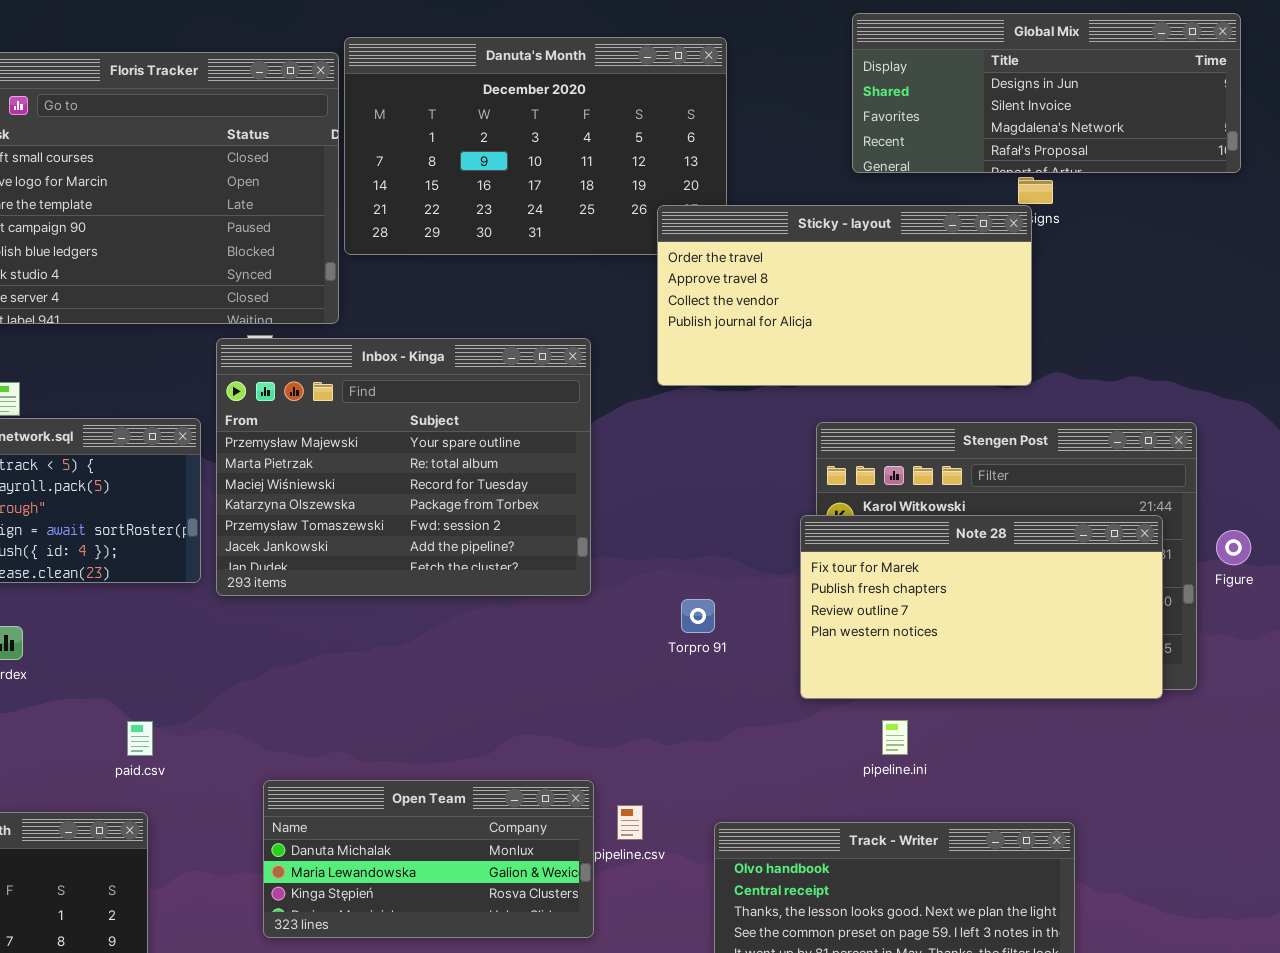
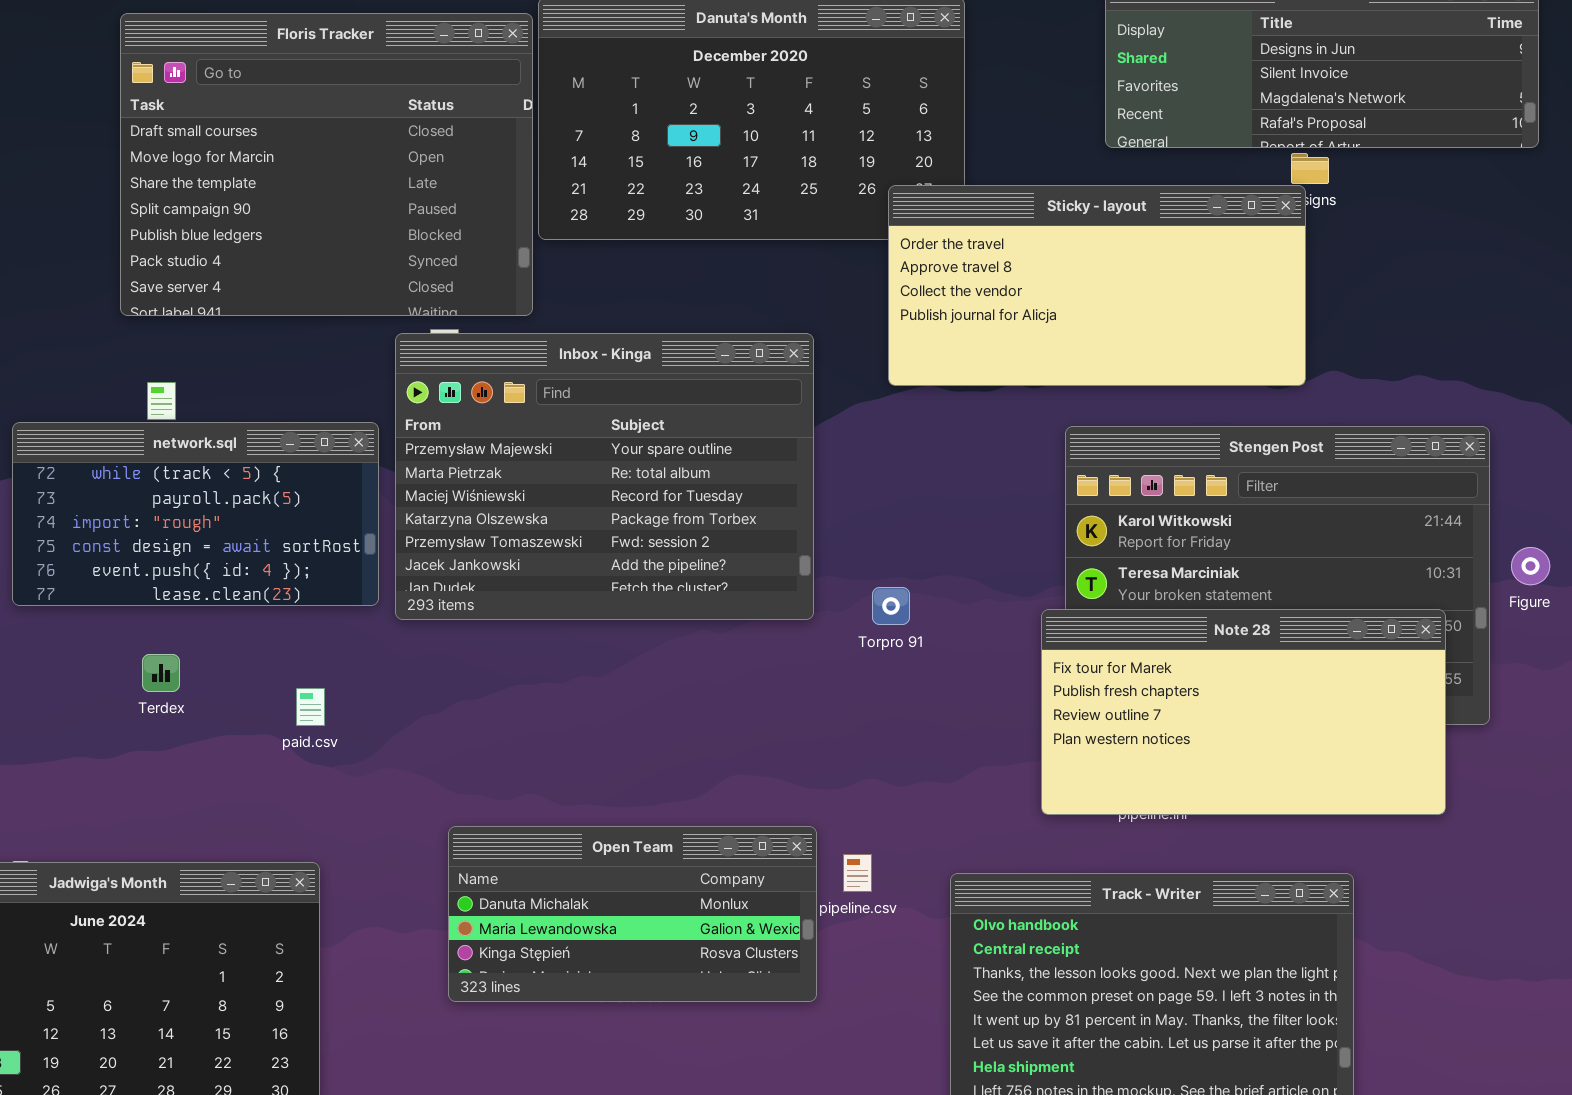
Note 28: [800,515,1163,699] -> [1041,609,1446,815], moved
Torpro 91: [681,599,715,633] -> [872,587,910,625], moved
paid.csv: [127,721,153,756] -> [296,688,325,726], moved

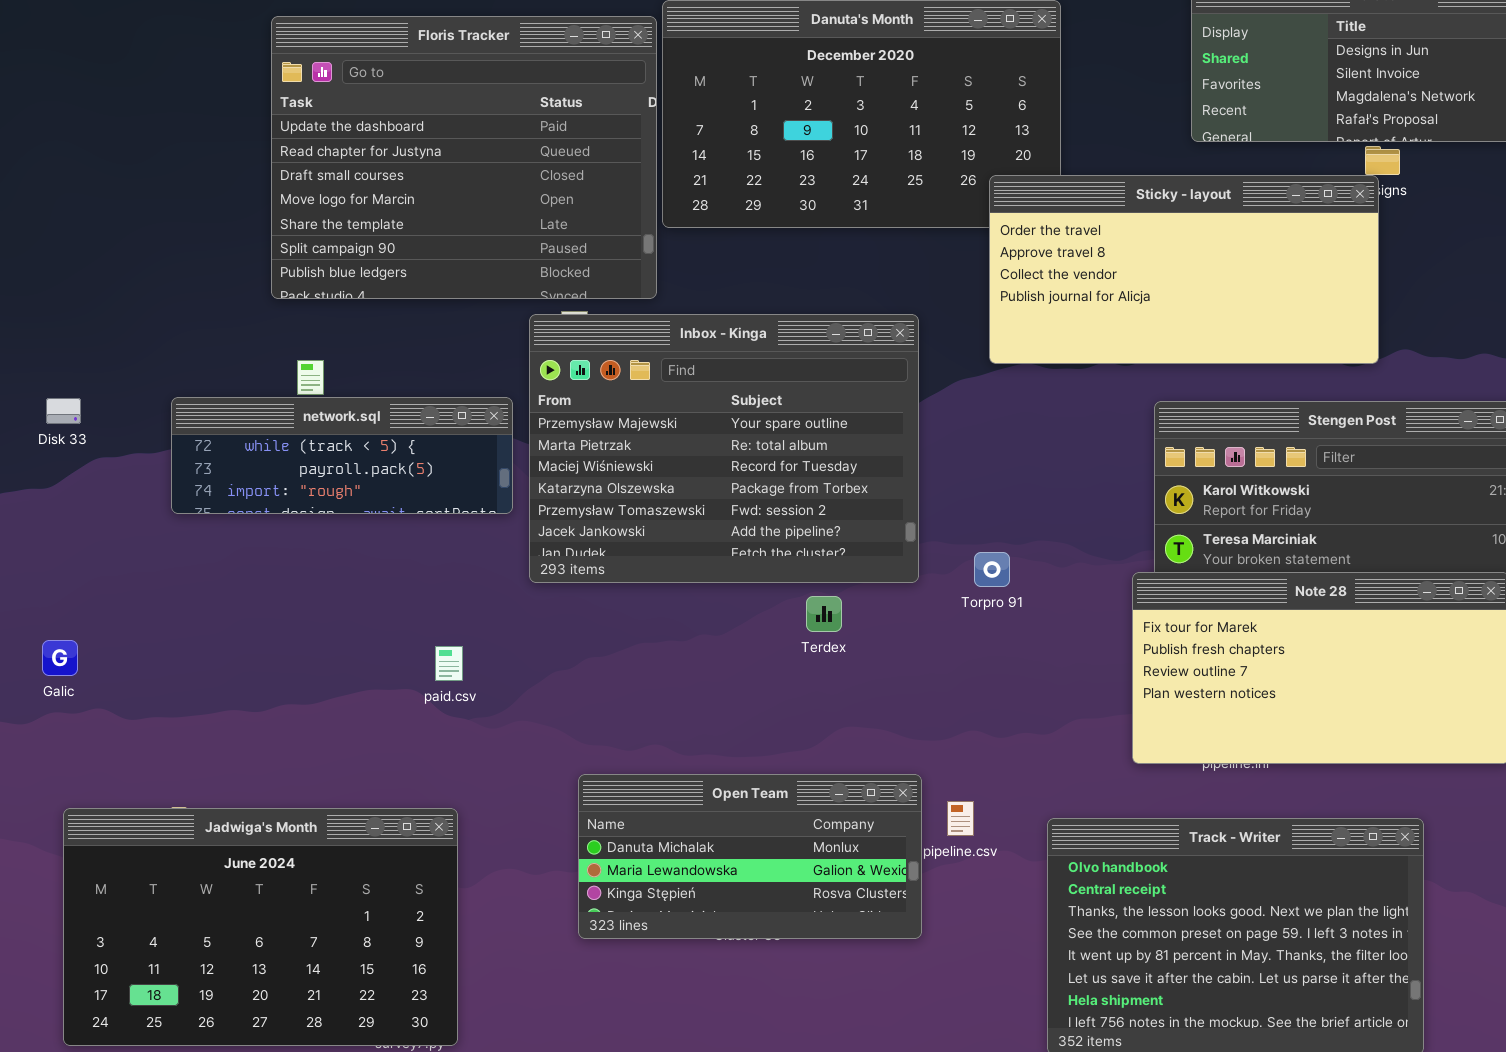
Floris Tracker: [120,13,533,316] -> [271,16,657,299], scrolled up 2 rows
network.sql: [12,422,379,606] -> [171,397,513,514], resized
Terdex: [142,654,180,692] -> [806,596,842,632], moved

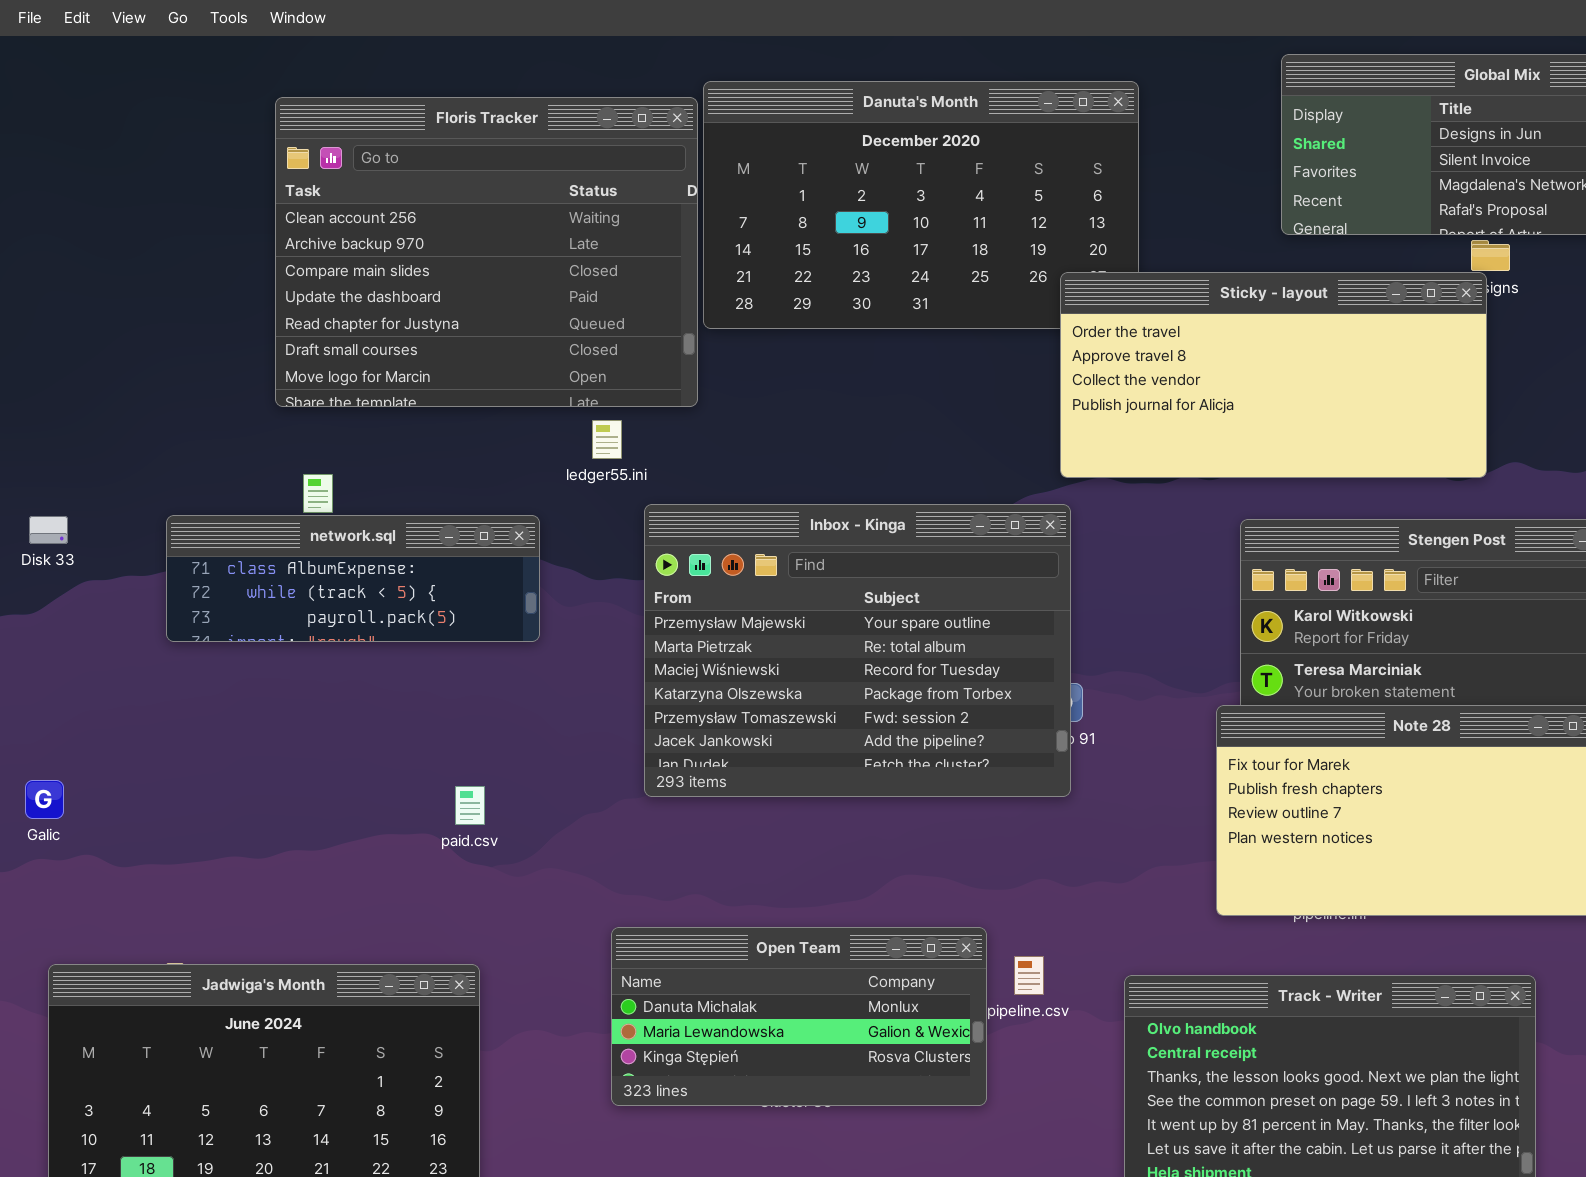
Floris Tracker: [271,16,657,299] -> [275,97,698,407], scrolled up 3 rows
Inbox - Kinga: [529,314,919,583] -> [644,504,1071,797], moved
network.sql: [171,397,513,514] -> [166,515,540,642], scrolled up 1 row

